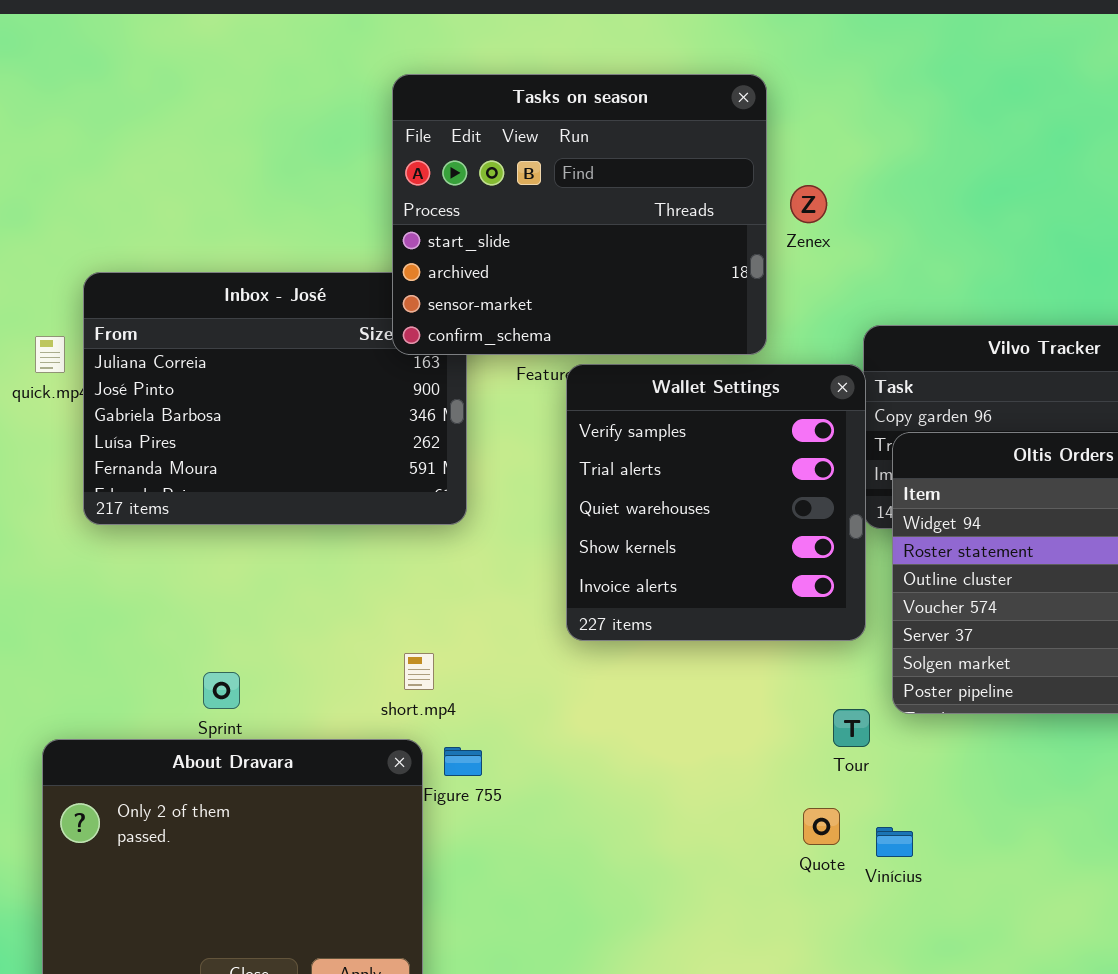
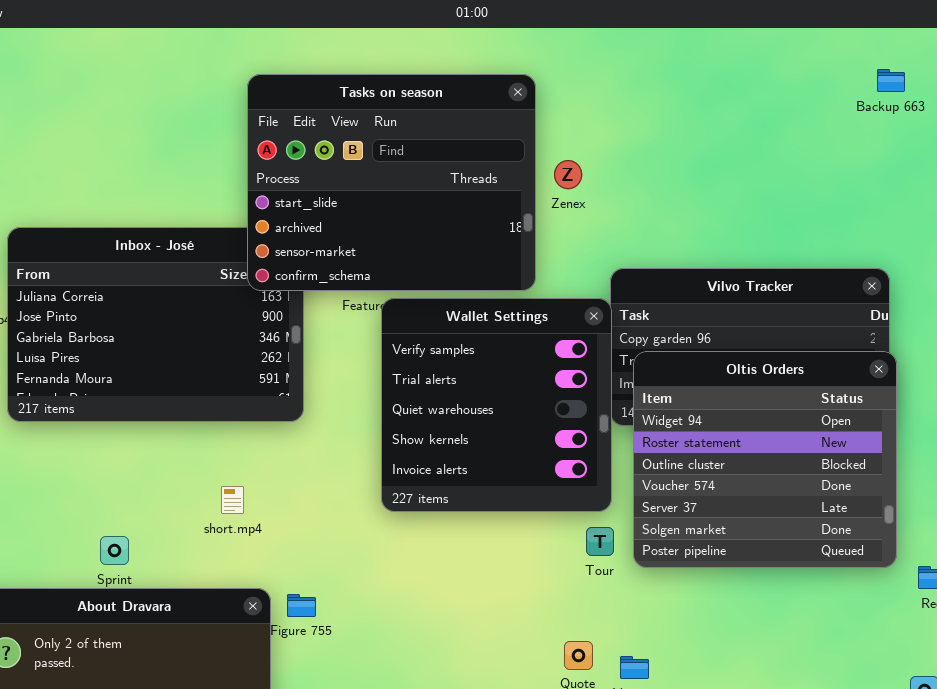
short.mp4: [404,653,434,690] -> [221,486,244,514], moved
Tour: [833,709,870,747] -> [586,527,614,556], moved

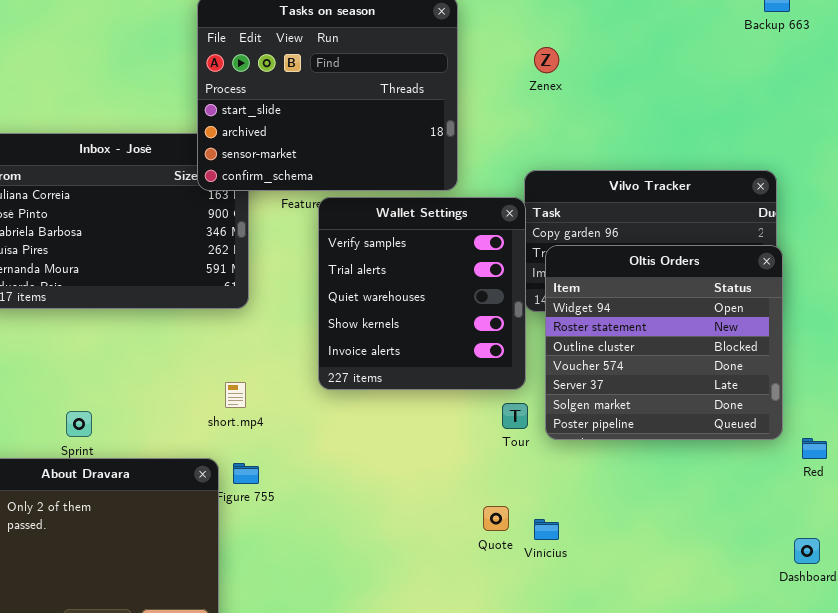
Zenex: [554,160,582,189] -> [534,47,559,73], moved
short.mp4: [221,486,244,514] -> [225,382,246,408], moved

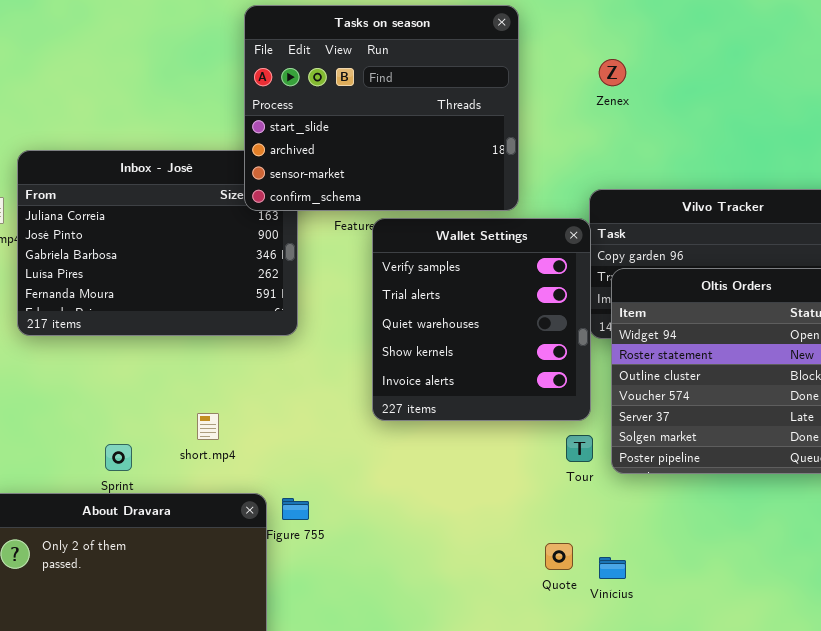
short.mp4: [225,382,246,408] -> [197,413,219,440], moved

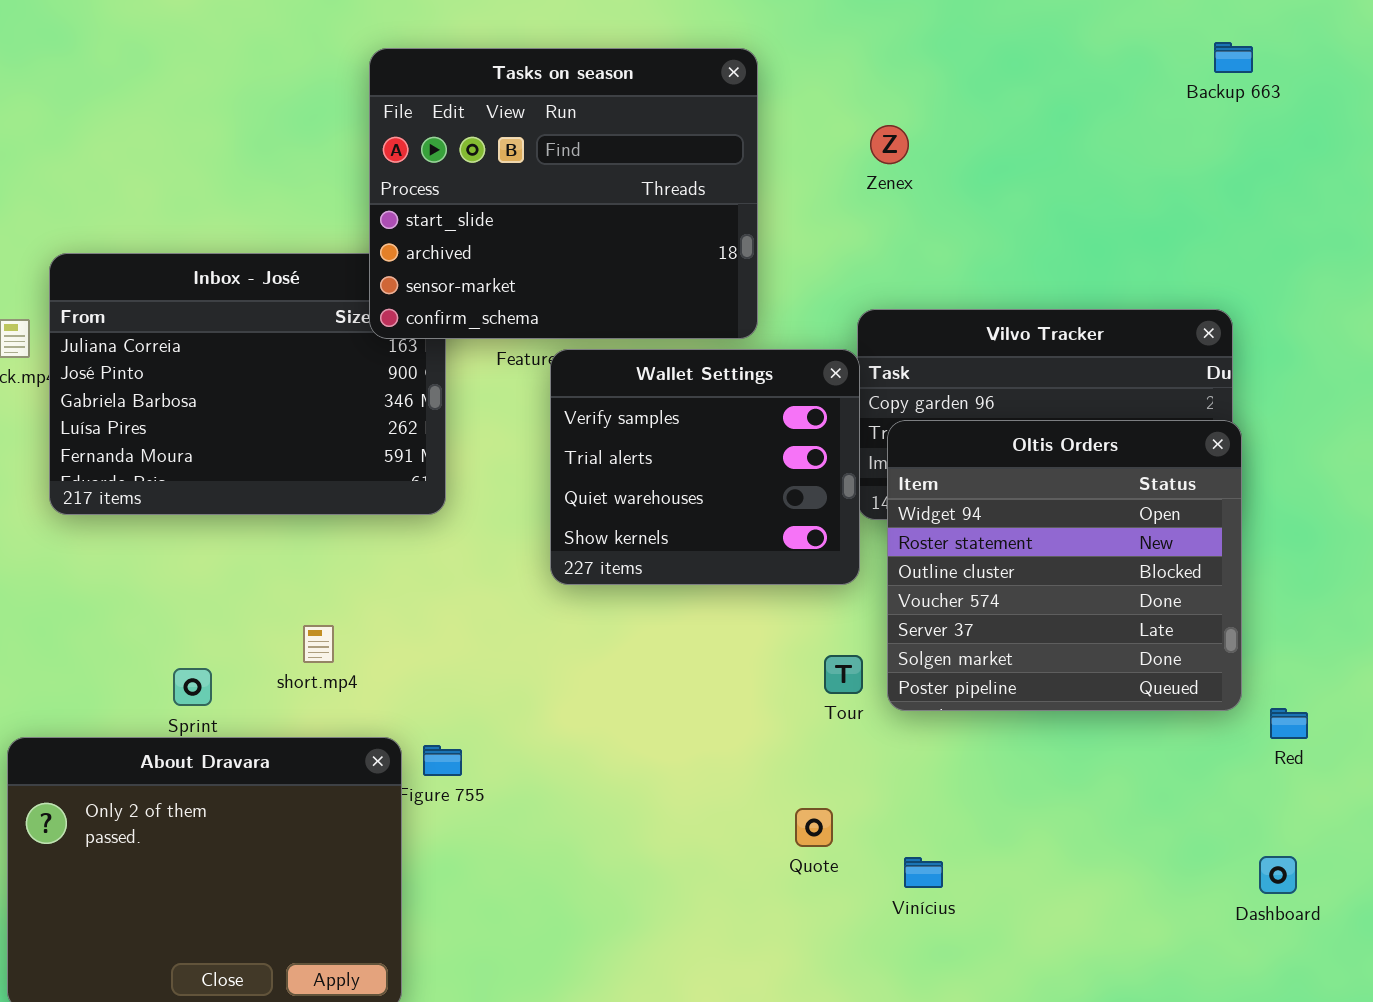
Wallet Settings: [372,218,591,421] -> [550,349,860,585], resized
Vinícius: [599,557,626,579] -> [904,857,943,888], moved

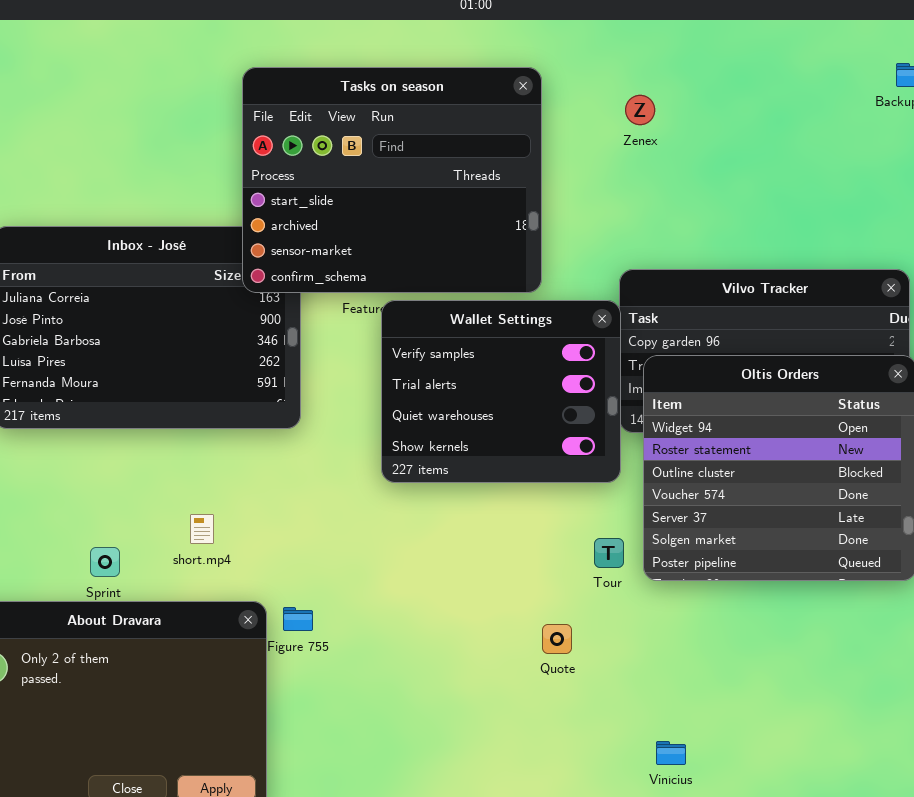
Zenex: [870,125,909,164] -> [625,95,655,125], moved
Quote: [795,808,833,847] -> [542,624,572,654], moved
Vinícius: [904,857,943,888] -> [656,741,686,765], moved

